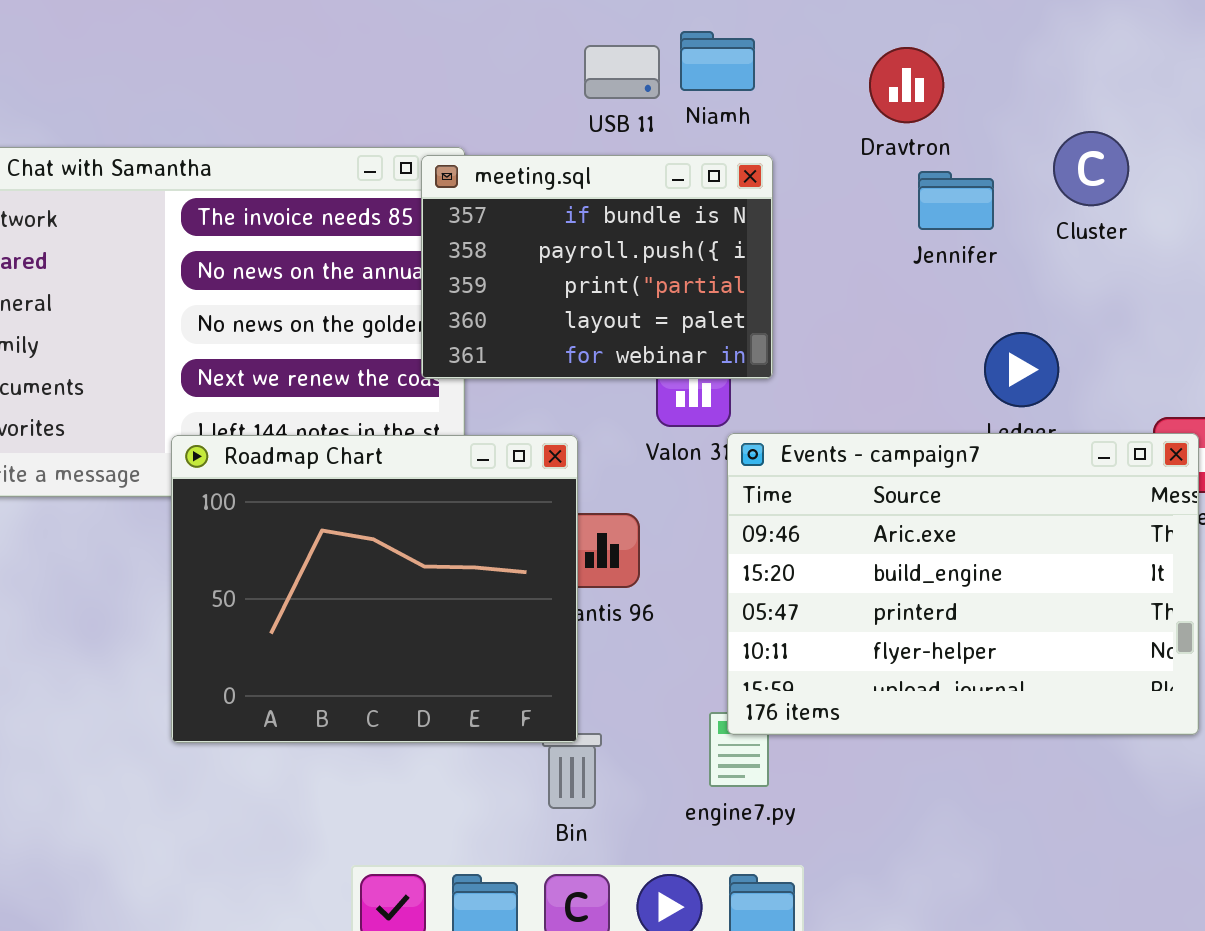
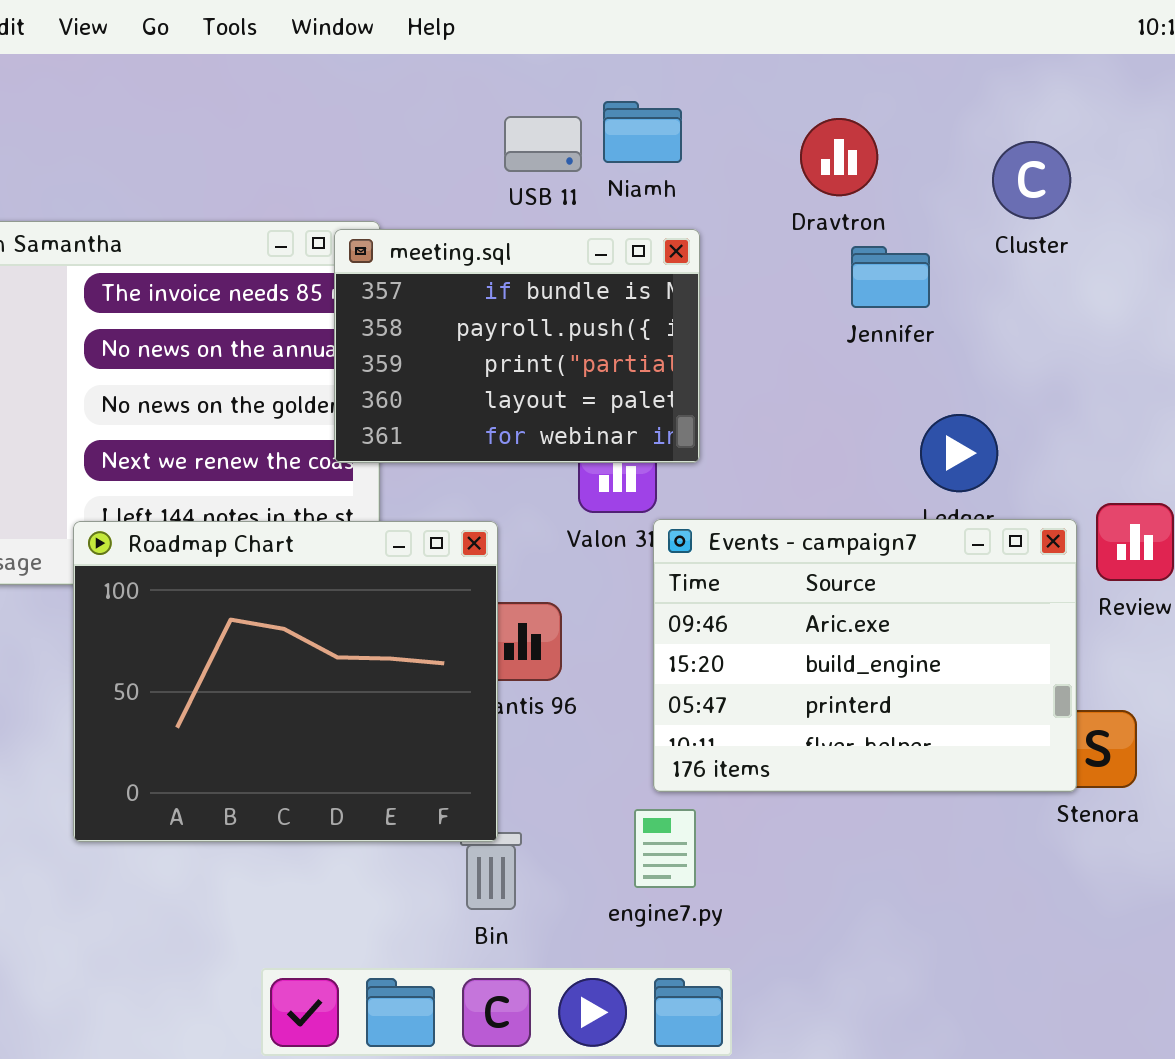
Cluster: [1053,131,1129,206] -> [992,141,1071,219], moved
Events - campaign7: [727,433,1199,735] -> [653,519,1077,792], resized

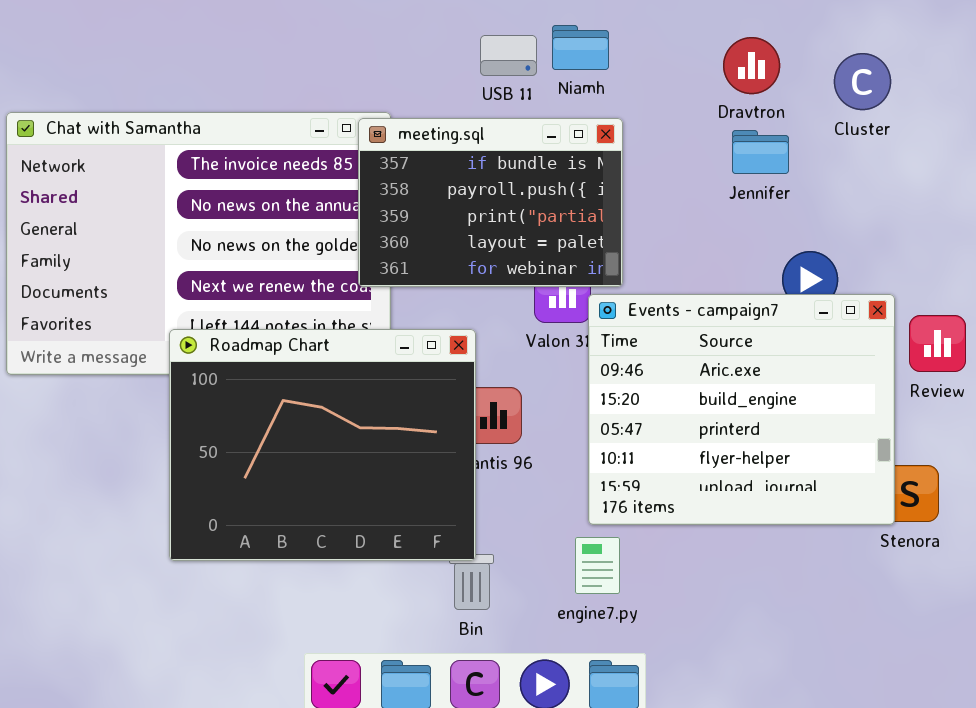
Dravtron: [800,118,878,196] -> [723,37,780,94], moved
Events - campaign7: [653,519,1077,792] -> [588,294,895,525], resized

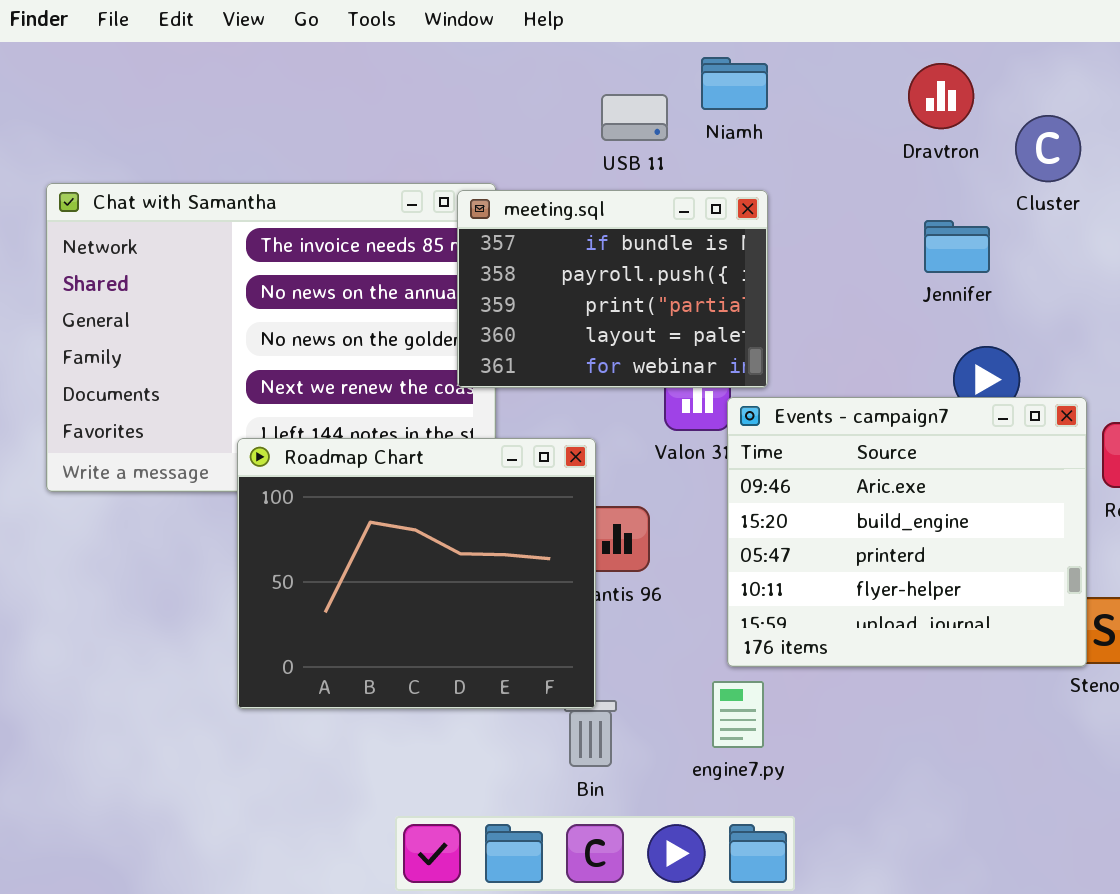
Niamh: [552,25,609,70] -> [701,57,768,110], moved
Dravtron: [723,37,780,94] -> [908,63,974,129], moved
Jennifer: [732,130,789,174] -> [924,220,990,273], moved

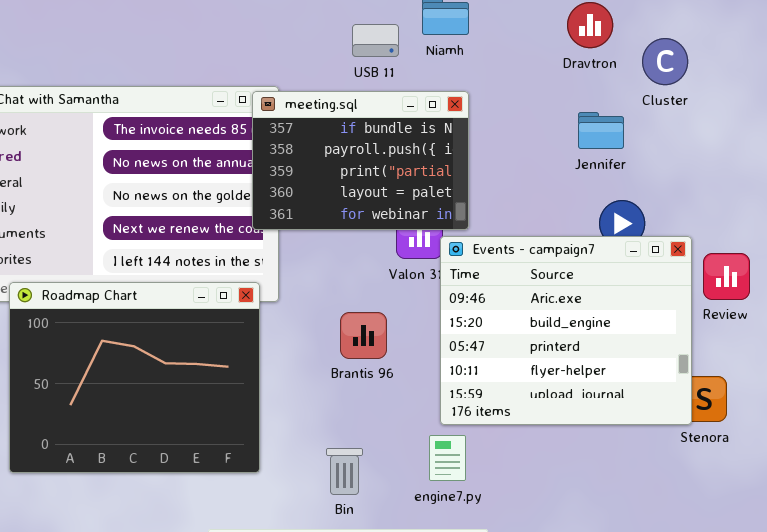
Roadmap Chart: [237,438,596,709] -> [9,282,260,473], moved

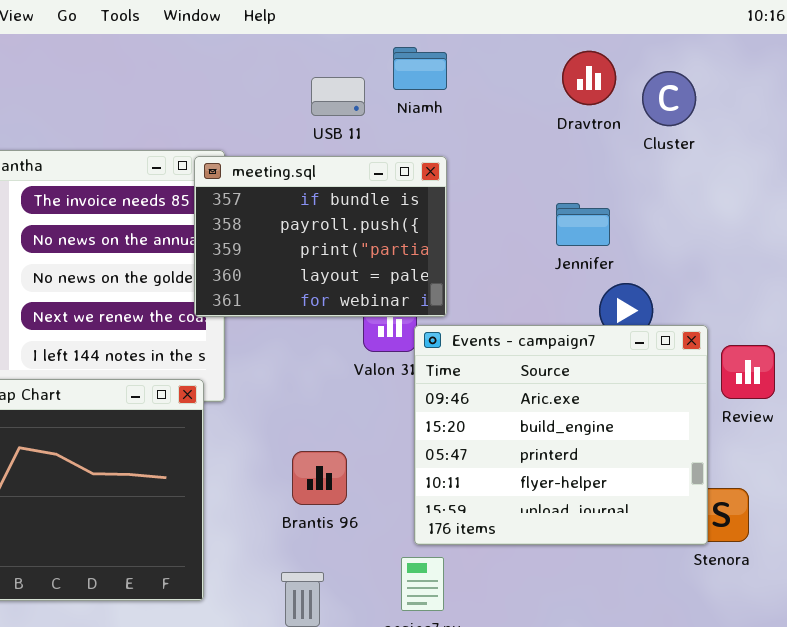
Cluster: [642,38,688,85] -> [642,71,696,126], moved
Jennifer: [578,112,624,149] -> [556,203,610,246], moved
Brantis 96: [340,312,387,359] -> [292,451,347,505], moved

